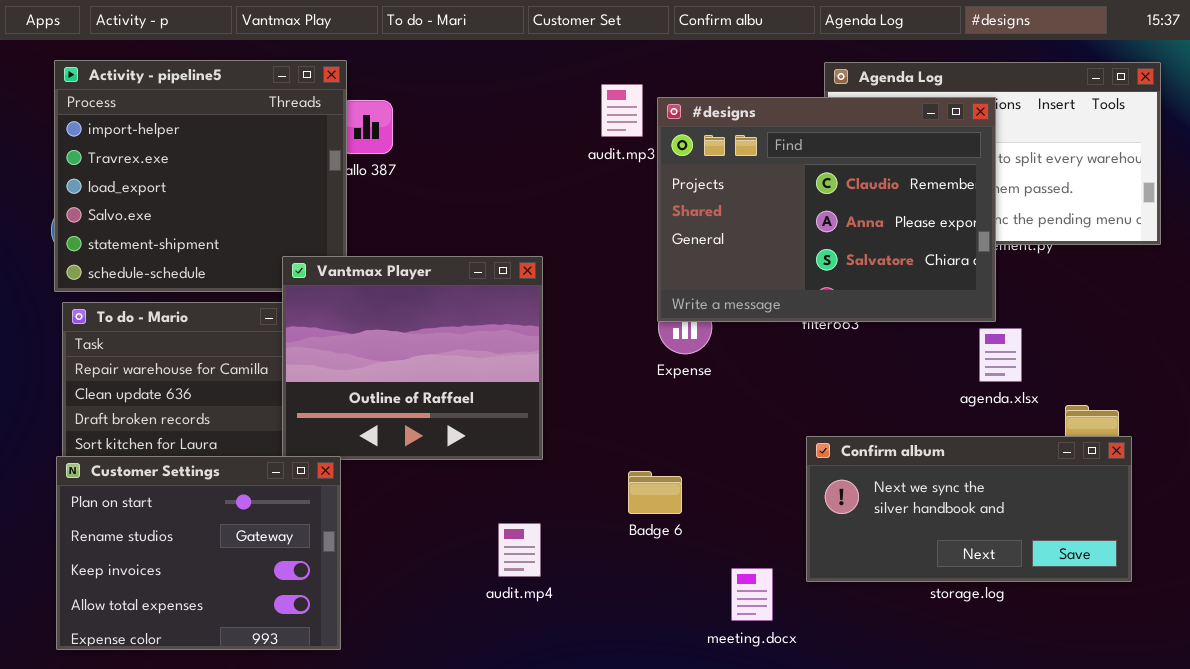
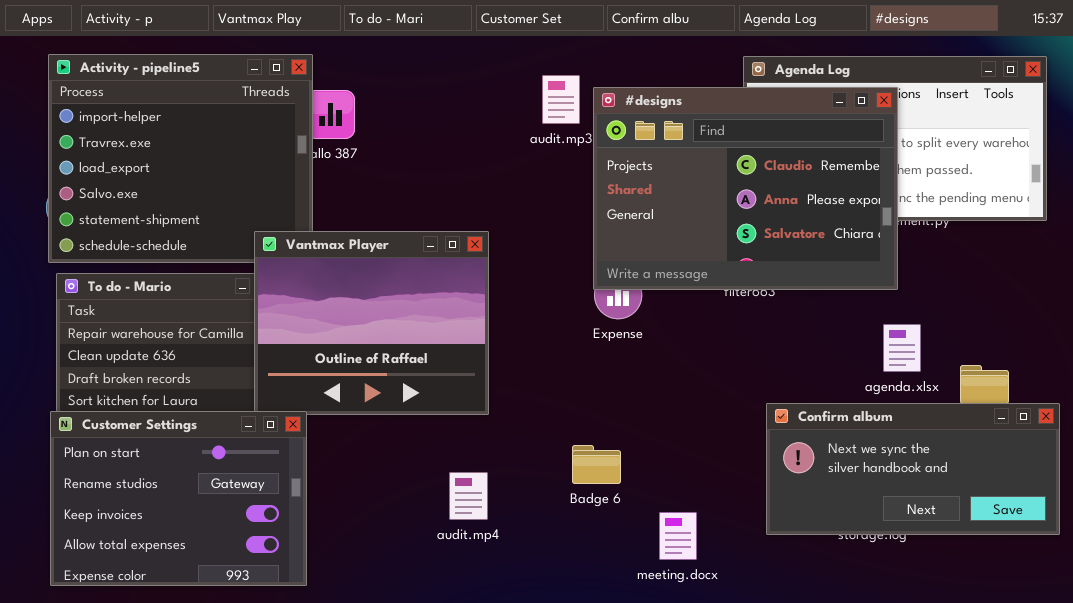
agenda.xlsx: [979,328,1022,382] -> [883,324,921,372], moved
Confirm album: [806,436,1132,582] -> [766,403,1060,535], moved
Badge 6: [628,471,682,514] -> [572,445,621,484], moved

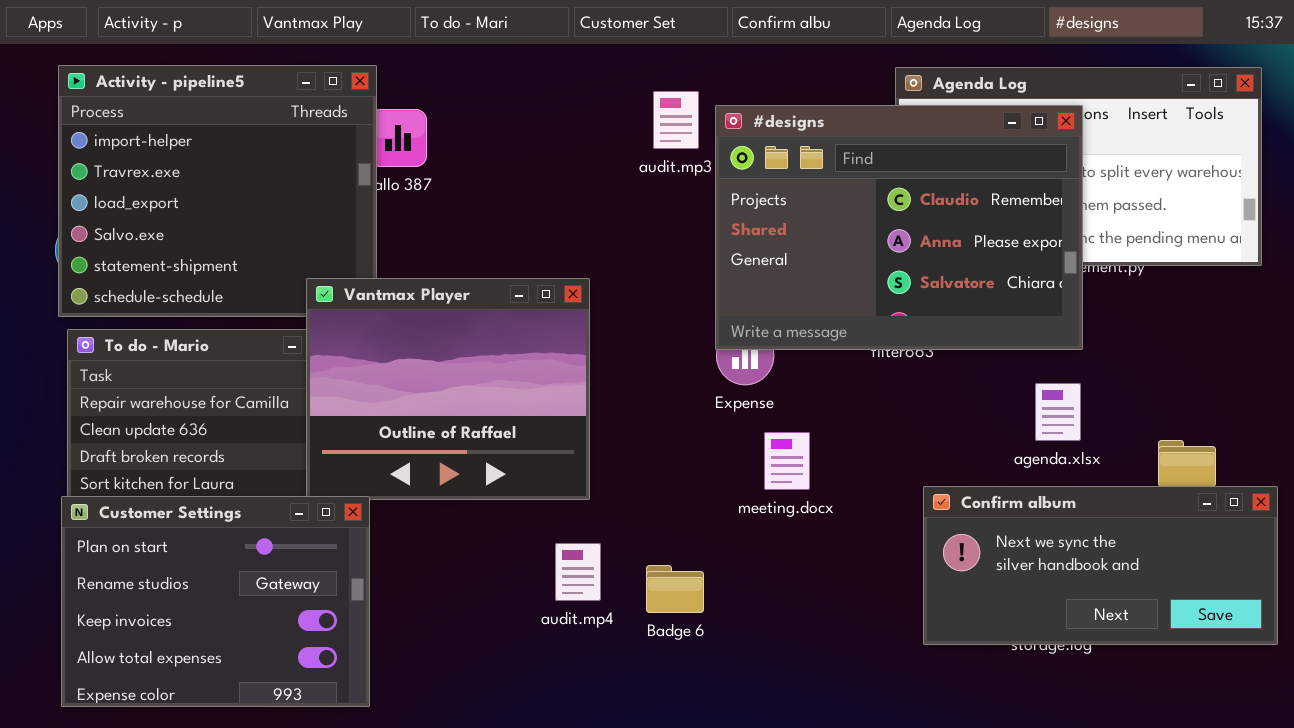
agenda.xlsx: [883,324,921,372] -> [1035,383,1081,441], moved
Badge 6: [572,445,621,484] -> [646,565,704,613], moved
audit.mp4: [449,472,488,520] -> [555,543,601,601], moved
meeting.docx: [659,512,697,560] -> [764,432,810,490], moved

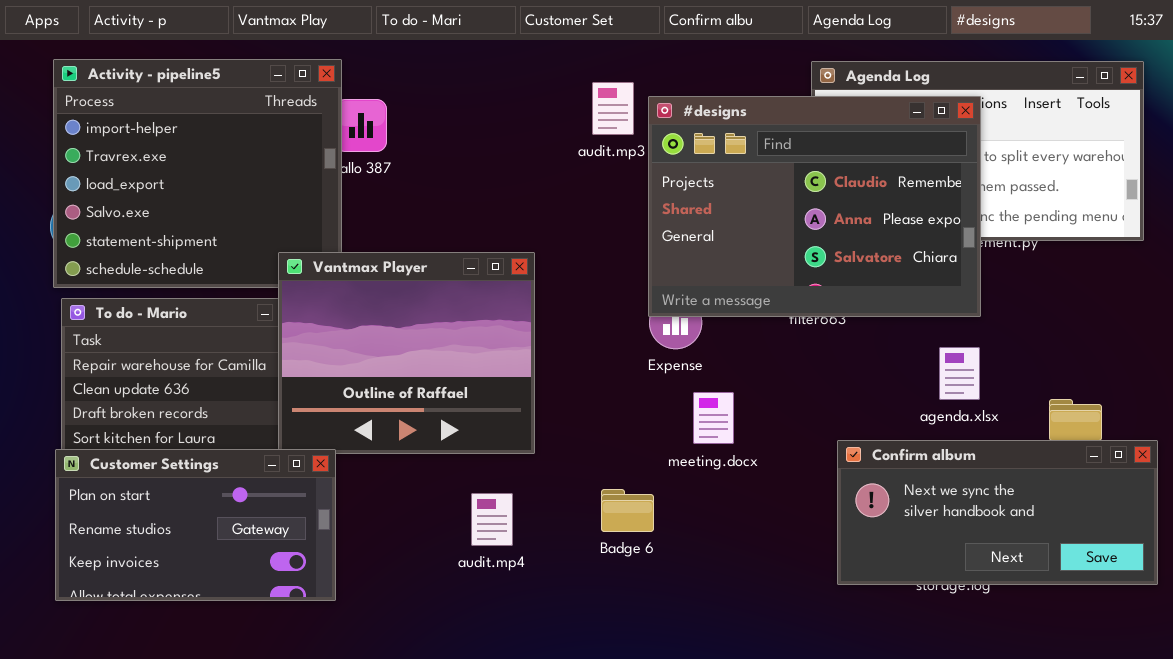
Customer Settings: [61,496,370,707] -> [55,449,336,601], resized
audit.mp4: [555,543,601,601] -> [471,493,513,546], moved
Badge 6: [646,565,704,613] -> [601,489,654,532], moved

